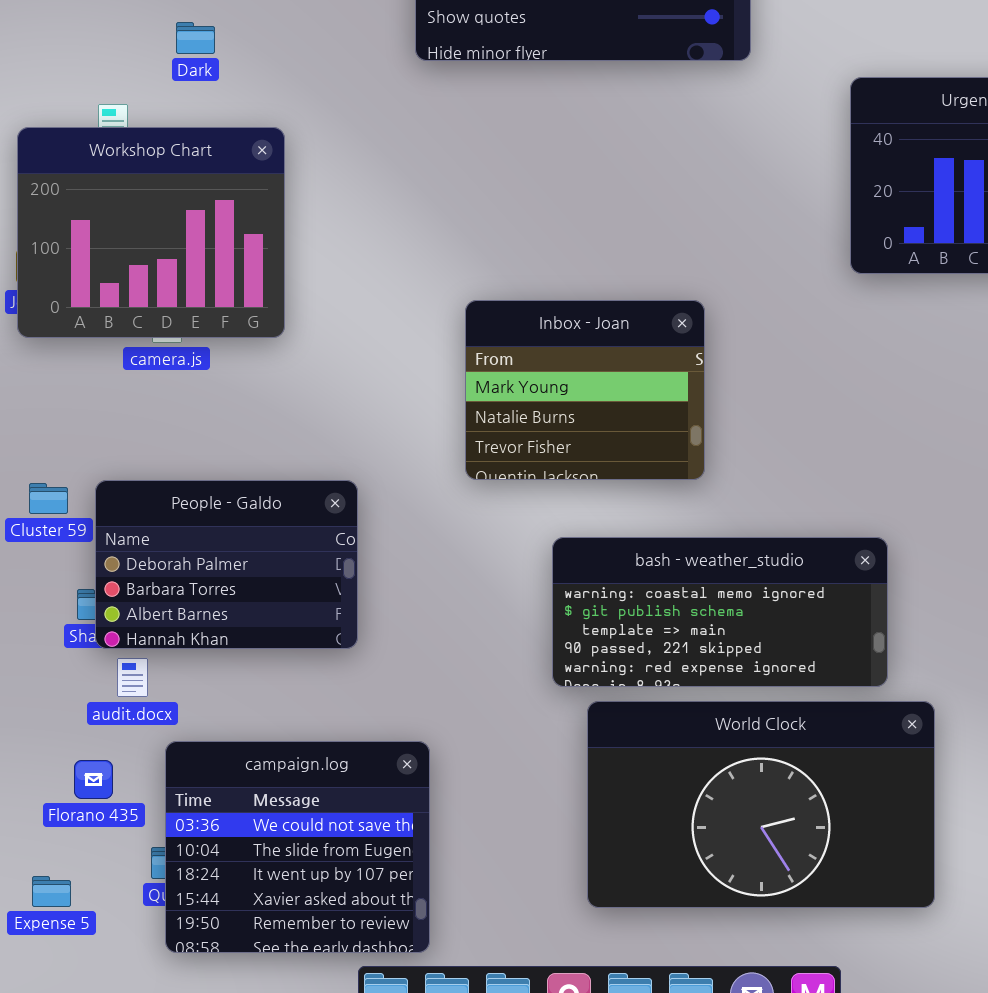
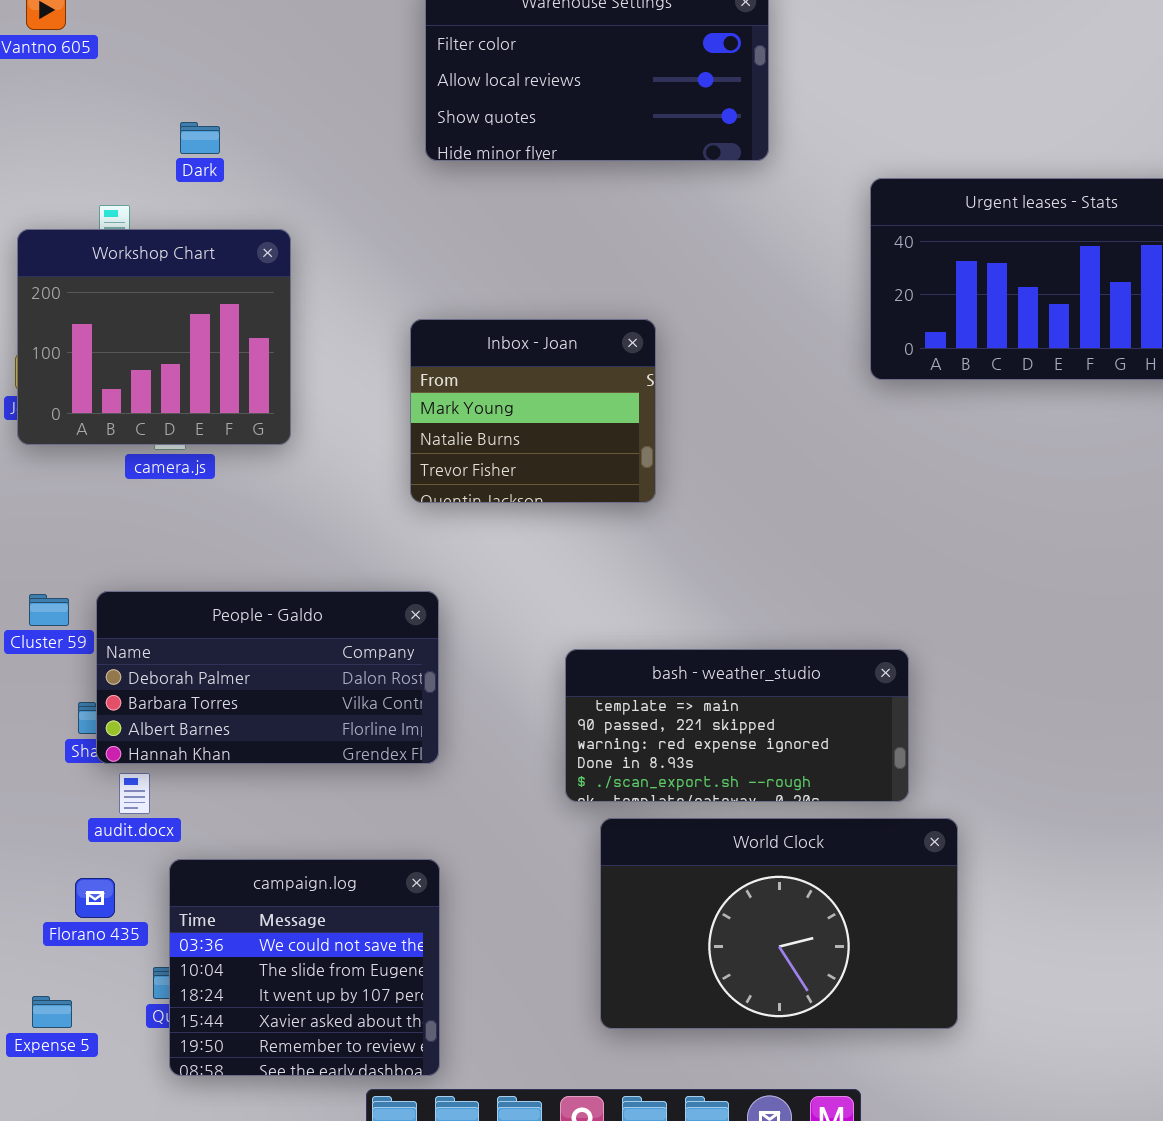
Inbox - Joan: [465,300,705,480] -> [410,319,656,503], moved
People - Galdo: [95,480,358,649] -> [96,591,439,764], resized
bash - weather_studio: [552,537,888,687] -> [565,649,909,802], scrolled down 2 rows

